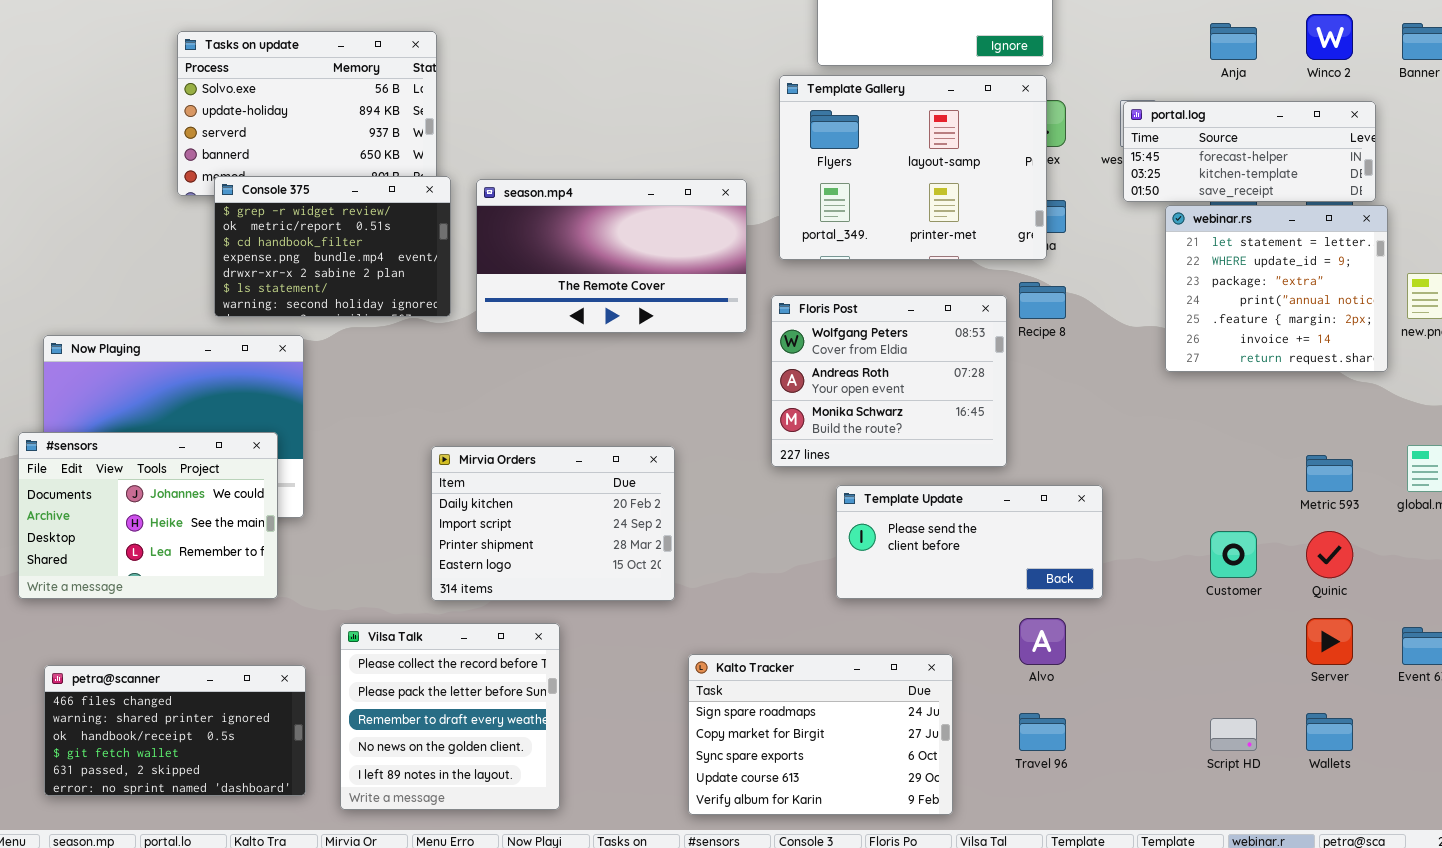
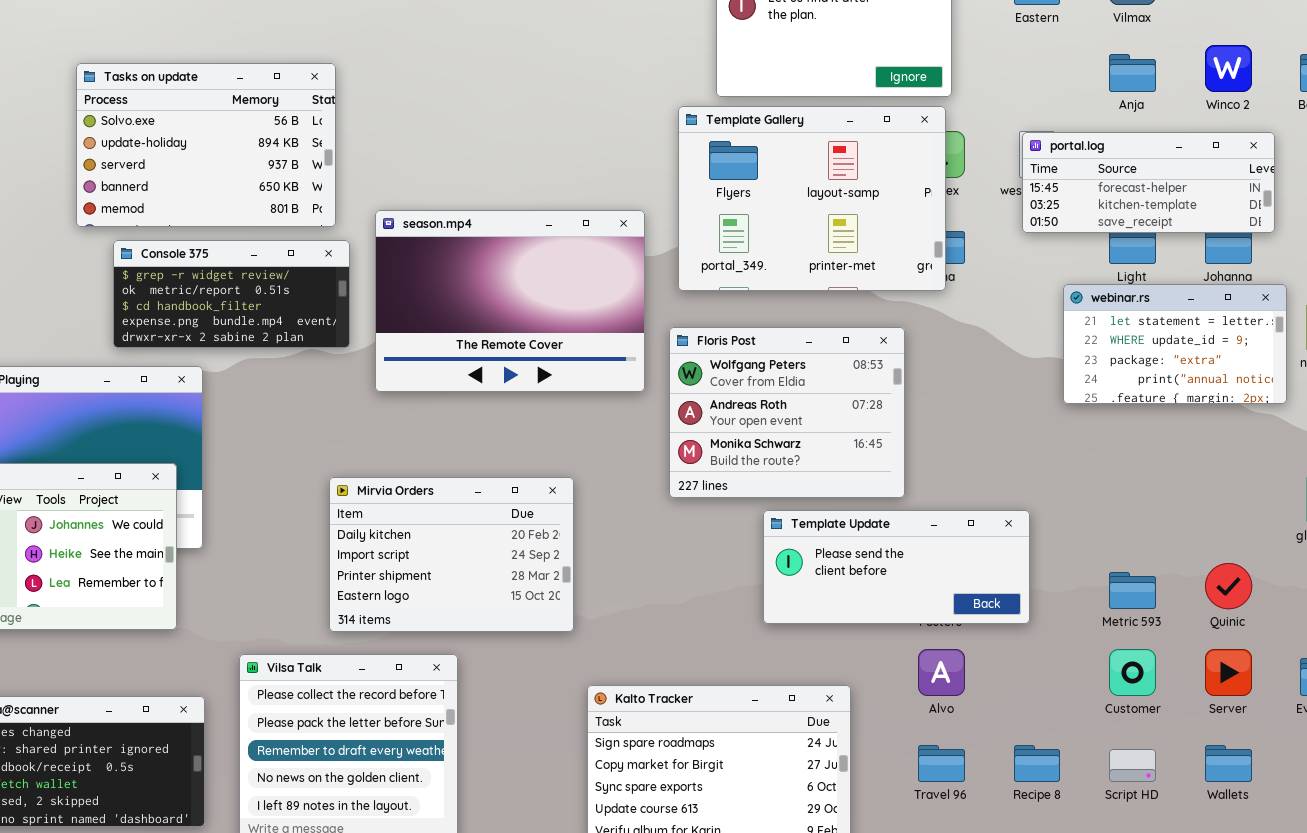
Console 375: [214,176,451,317] -> [113,240,350,348], resized
season.mp4: [476,179,747,333] -> [375,210,645,392], resized
webinar.rs: [1165,205,1388,372] -> [1063,284,1287,404], resized
Recipe 8: [1019,282,1066,319] -> [1014,745,1060,782], moved
Metric 593: [1306,455,1353,492] -> [1109,572,1156,609], moved
Template Update: [836,485,1103,599] -> [763,510,1030,624], moved
Customer: [1210,531,1257,578] -> [1109,649,1156,696], moved

